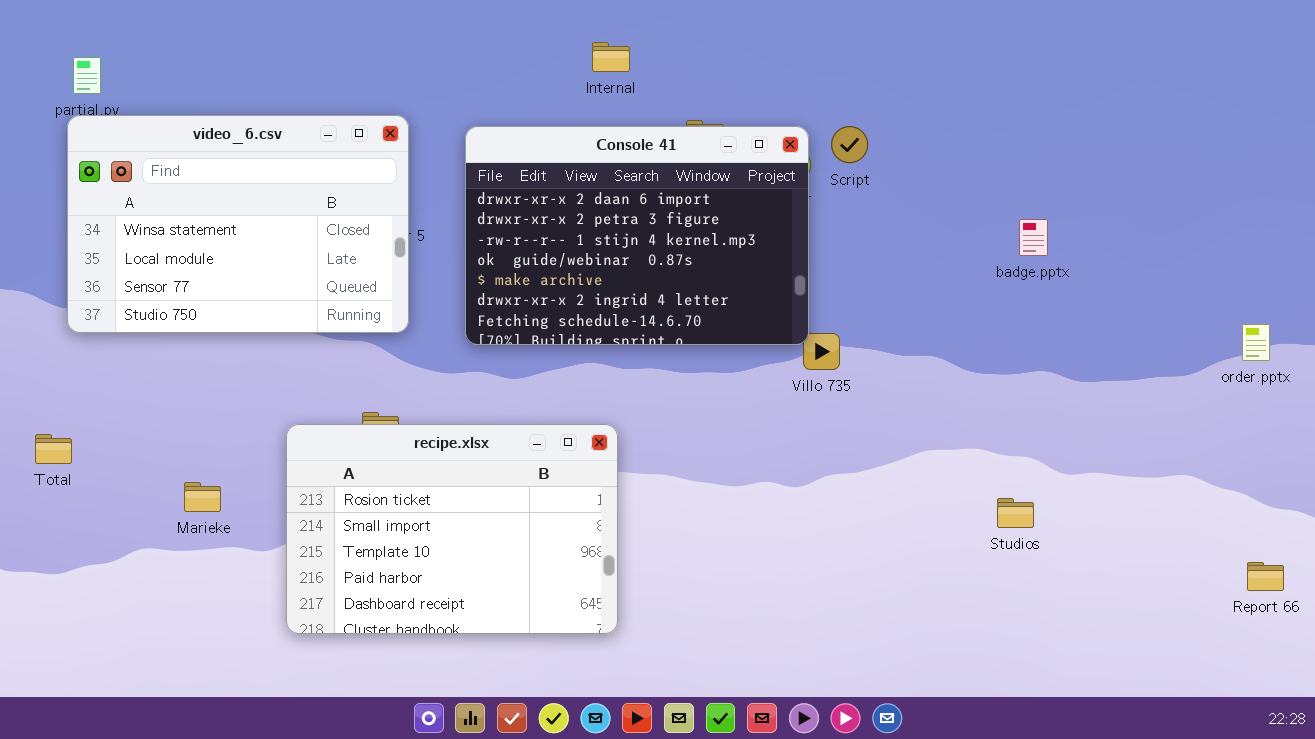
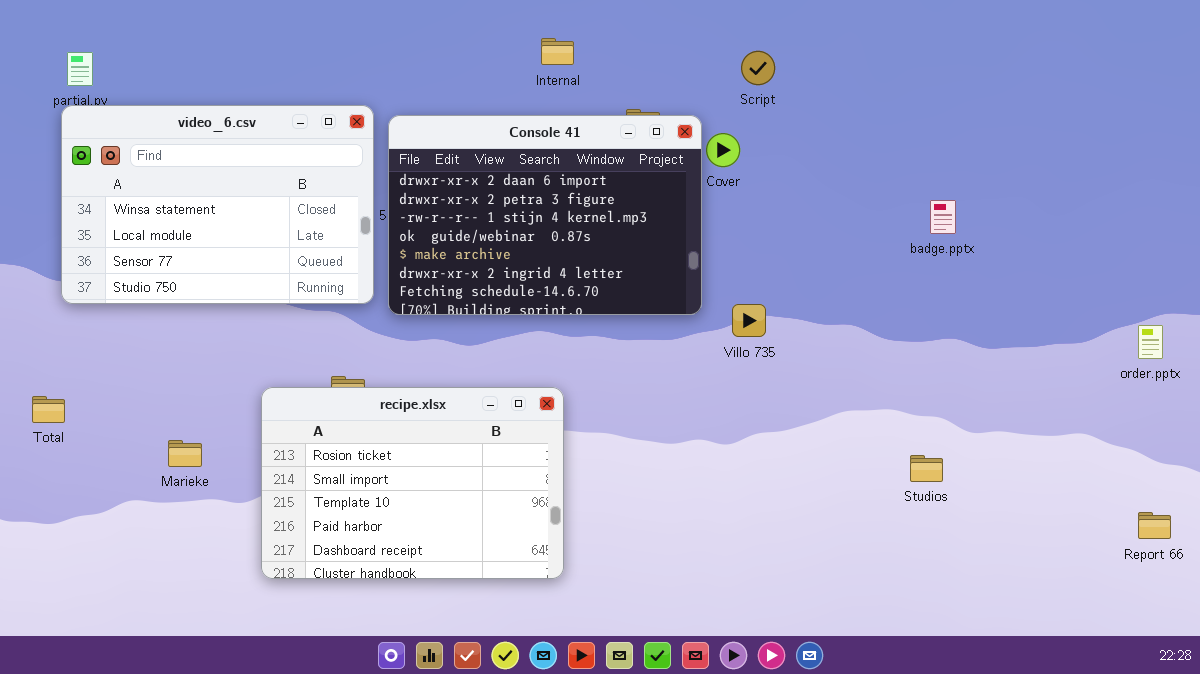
Console 41: [465,126,809,345] -> [388,115,702,315], moved
Script: [831,126,868,163] -> [741,51,775,85], moved
order.pptx: [1242,324,1270,361] -> [1138,325,1163,359], moved

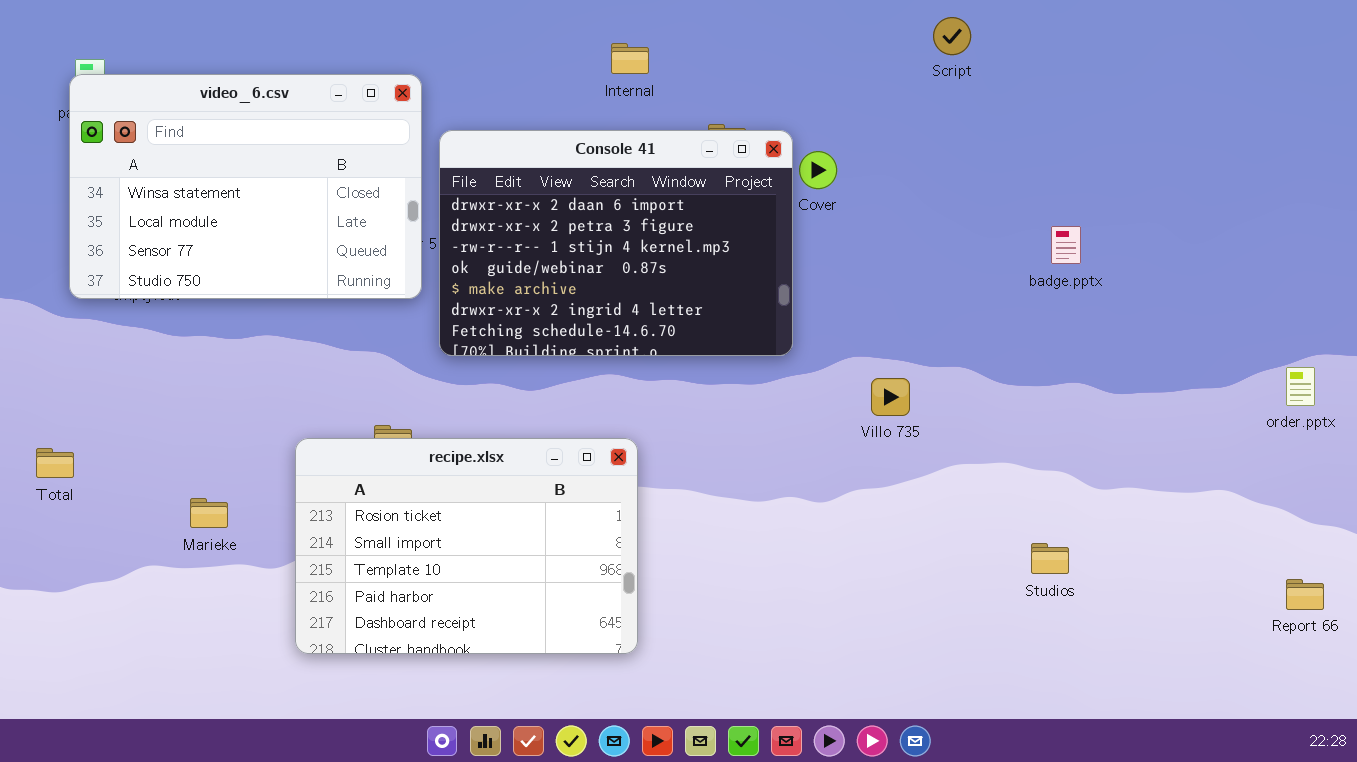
Script: [741,51,775,85] -> [933,17,971,55], moved
video_6.csv: [61,105,374,304] -> [69,74,422,299], moved
Villo 735: [732,304,766,337] -> [871,378,910,416], moved
Studios: [910,455,943,482] -> [1031,543,1069,574], moved

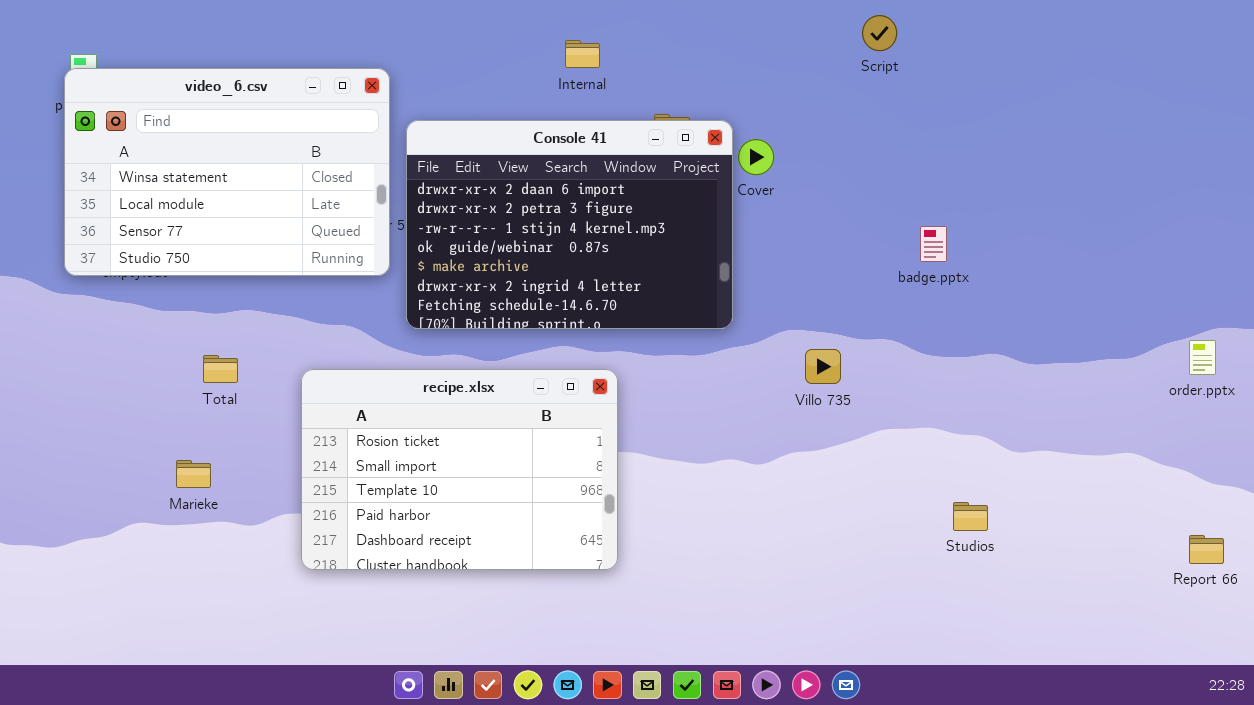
badge.pptx: [1051,226,1081,264] -> [920,226,947,262], moved
recipe.xlsx: [295,438,638,654] -> [301,369,618,570], moved
Total: [36,448,74,478] -> [203,355,238,383], moved

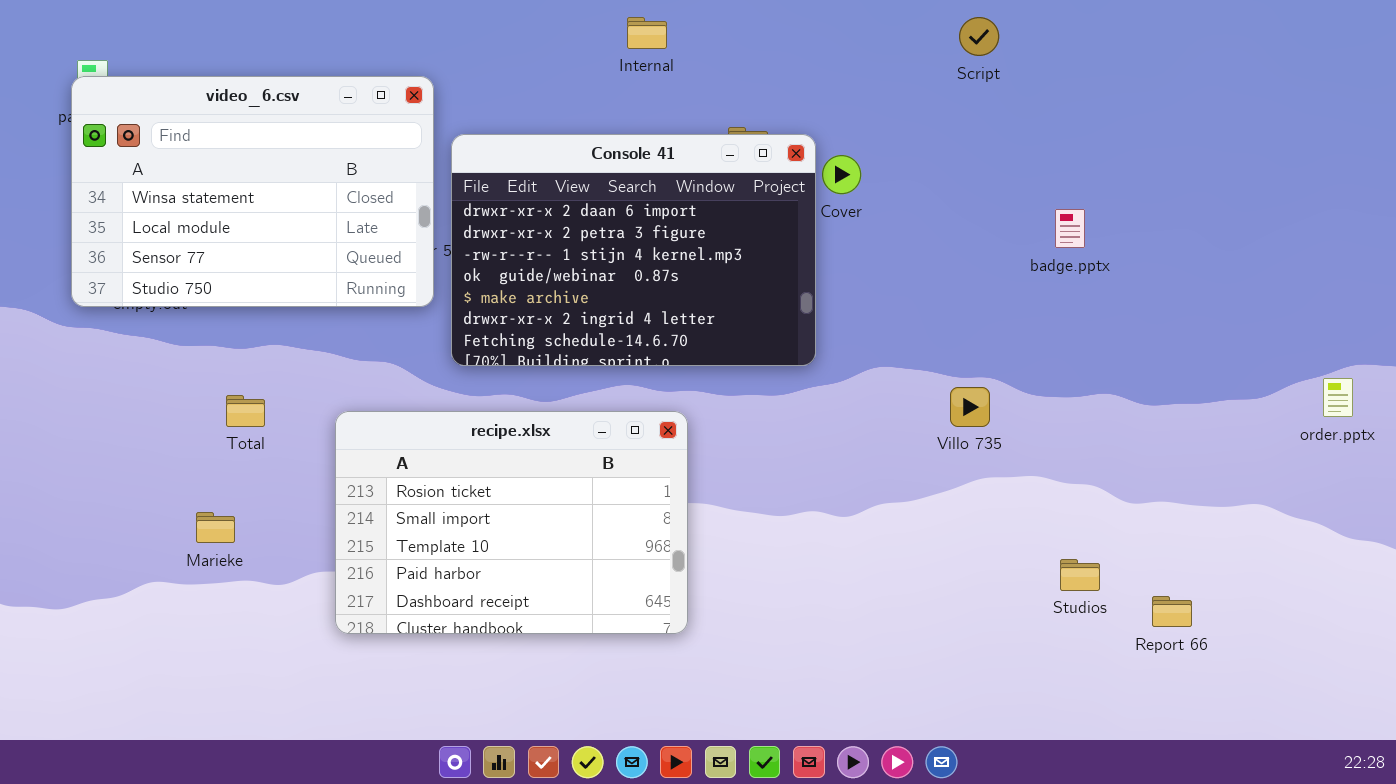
Internal: [565,40,600,68] -> [627,17,667,49], moved
badge.pptx: [920,226,947,262] -> [1055,209,1085,248], moved
Villo 735: [805,349,841,384] -> [950,387,990,427], moved
Report 66: [1189,535,1224,564] -> [1152,596,1192,627], moved

